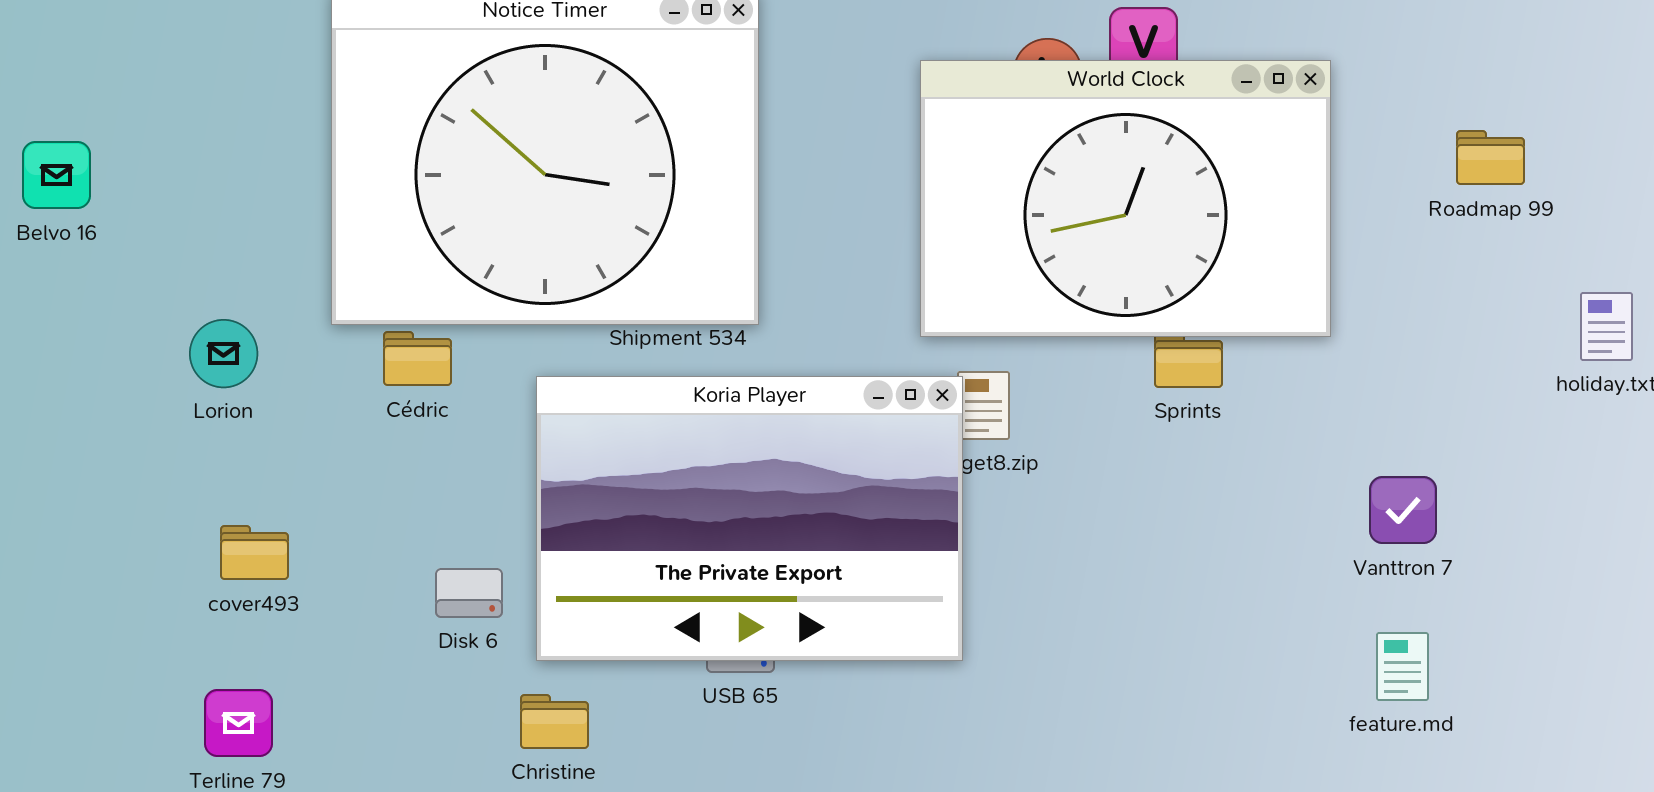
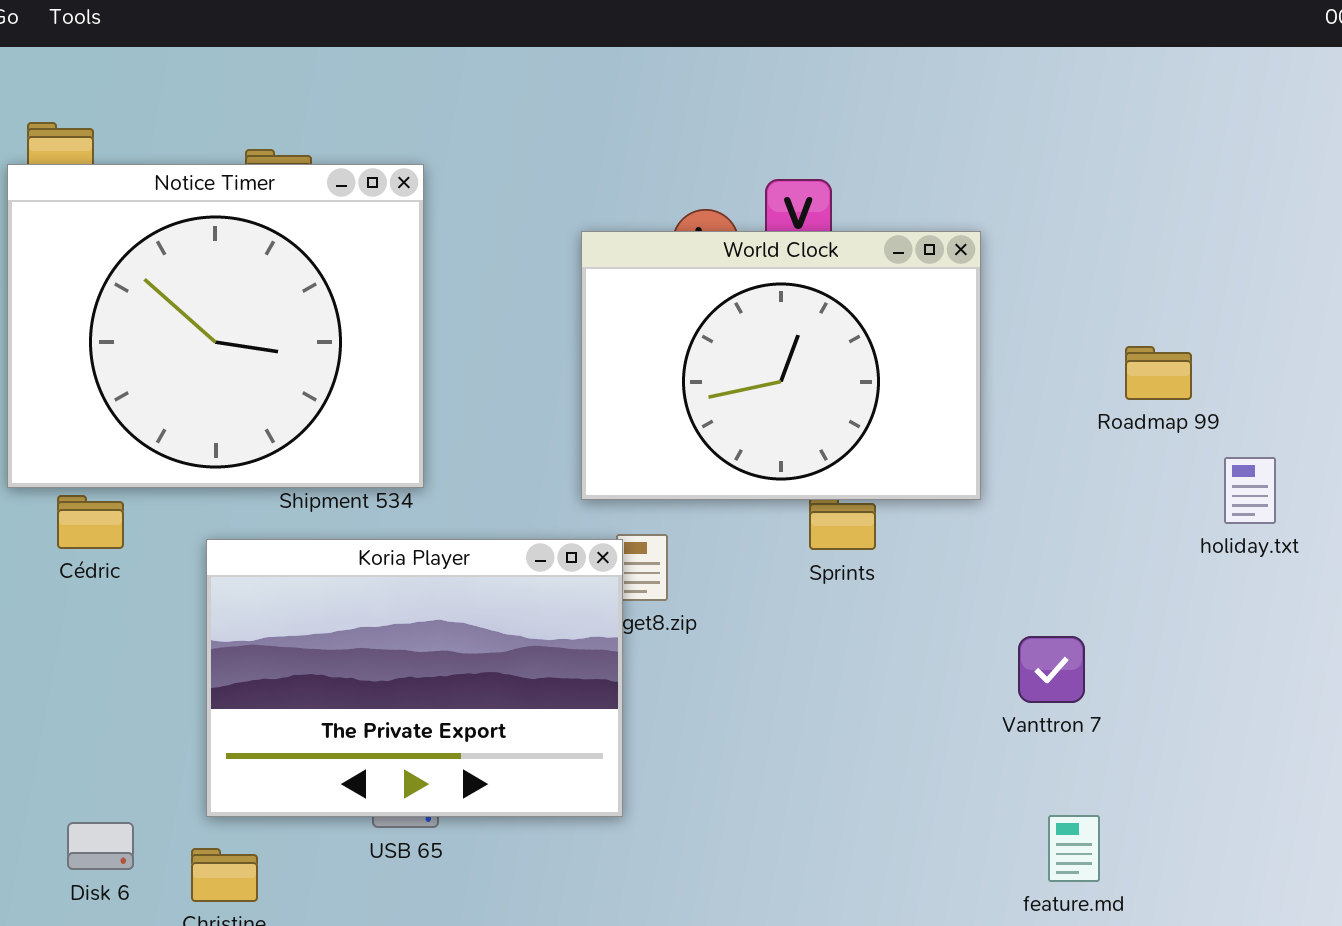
Roadmap 99: [1456,130,1525,185] -> [1125,346,1192,400], moved
Disk 6: [435,568,503,618] -> [67,822,134,870], moved
feature.md: [1376,632,1429,701] -> [1048,815,1100,882], moved

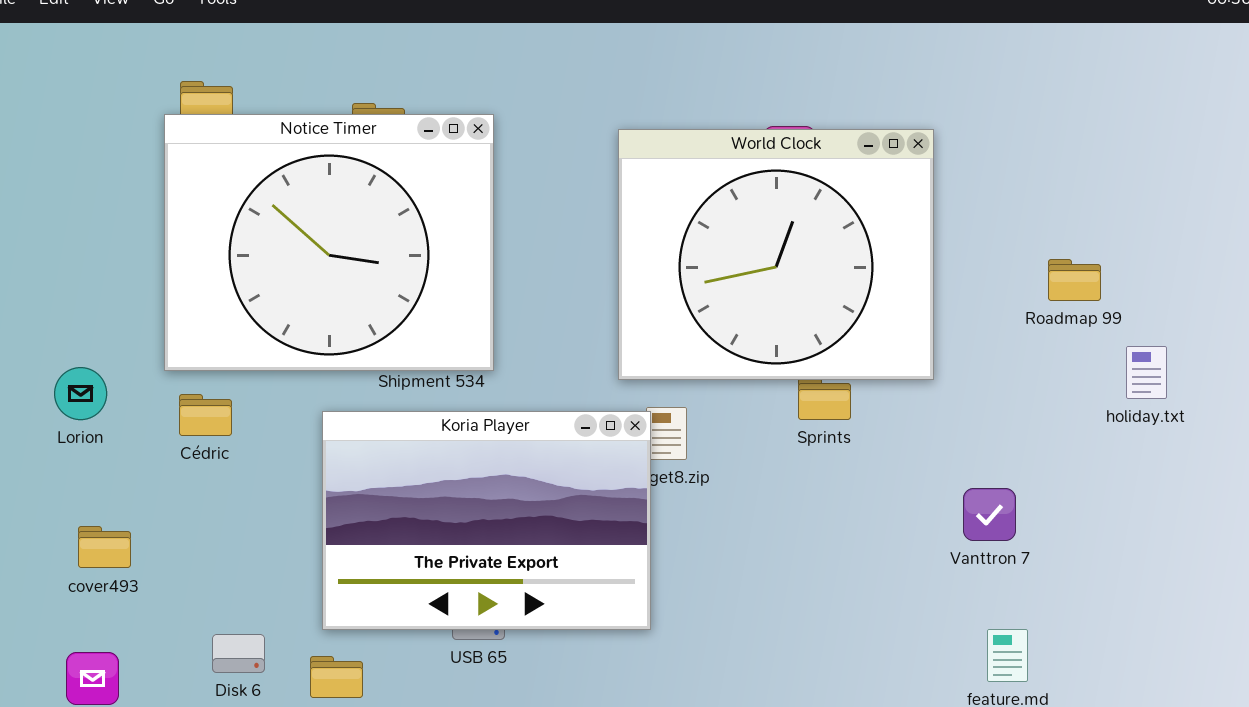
World Clock: [581,231,981,500] -> [618,129,934,380], resized
Cédric: [57,495,124,549] -> [179,394,232,436], moved

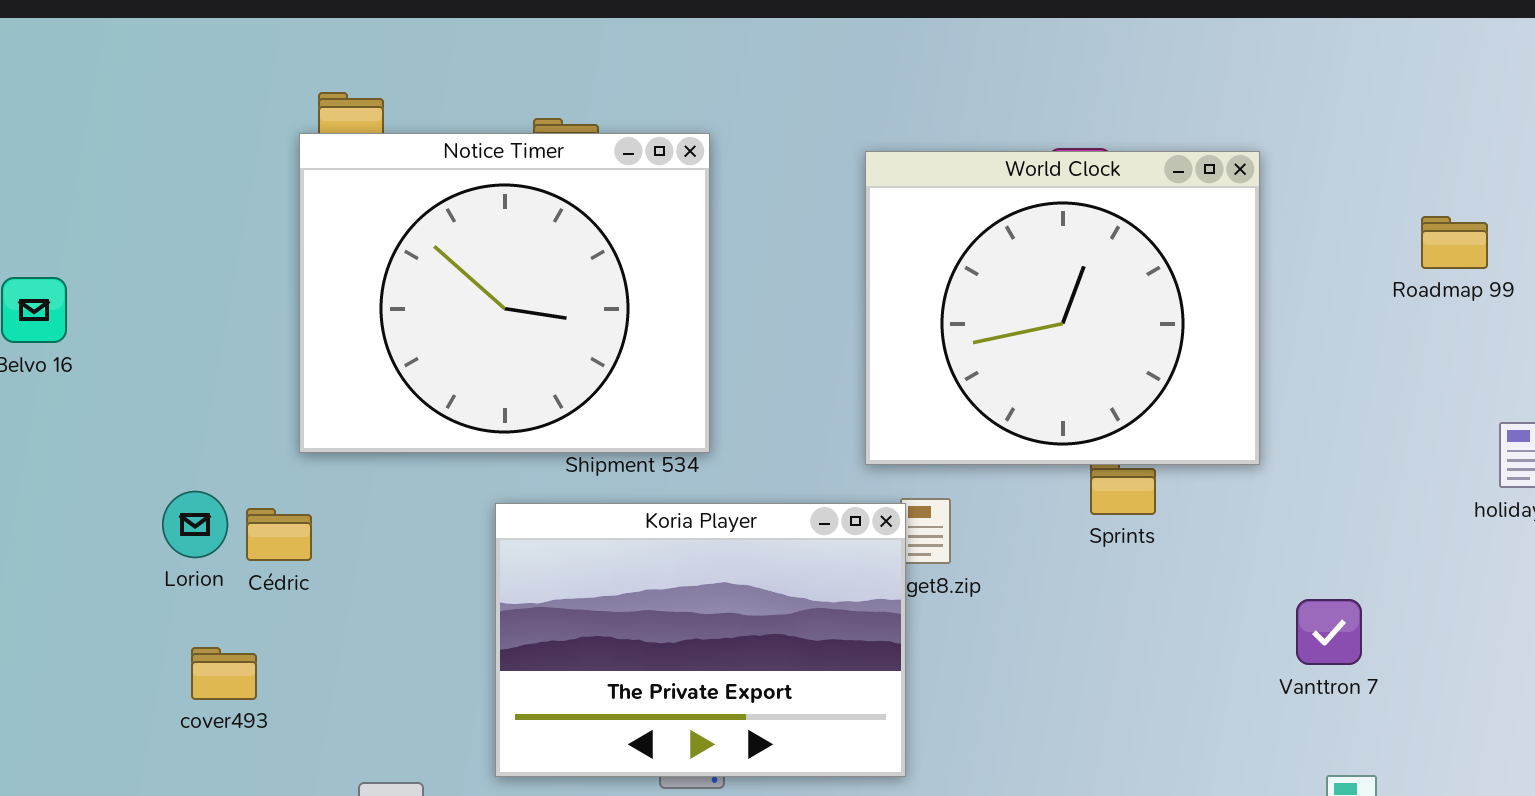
Roadmap 99: [1048,259,1101,301] -> [1421,216,1488,269], moved
Lorion: [54,367,107,420] -> [162,491,228,558], moved
Cédric: [179,394,232,436] -> [246,508,312,561], moved

